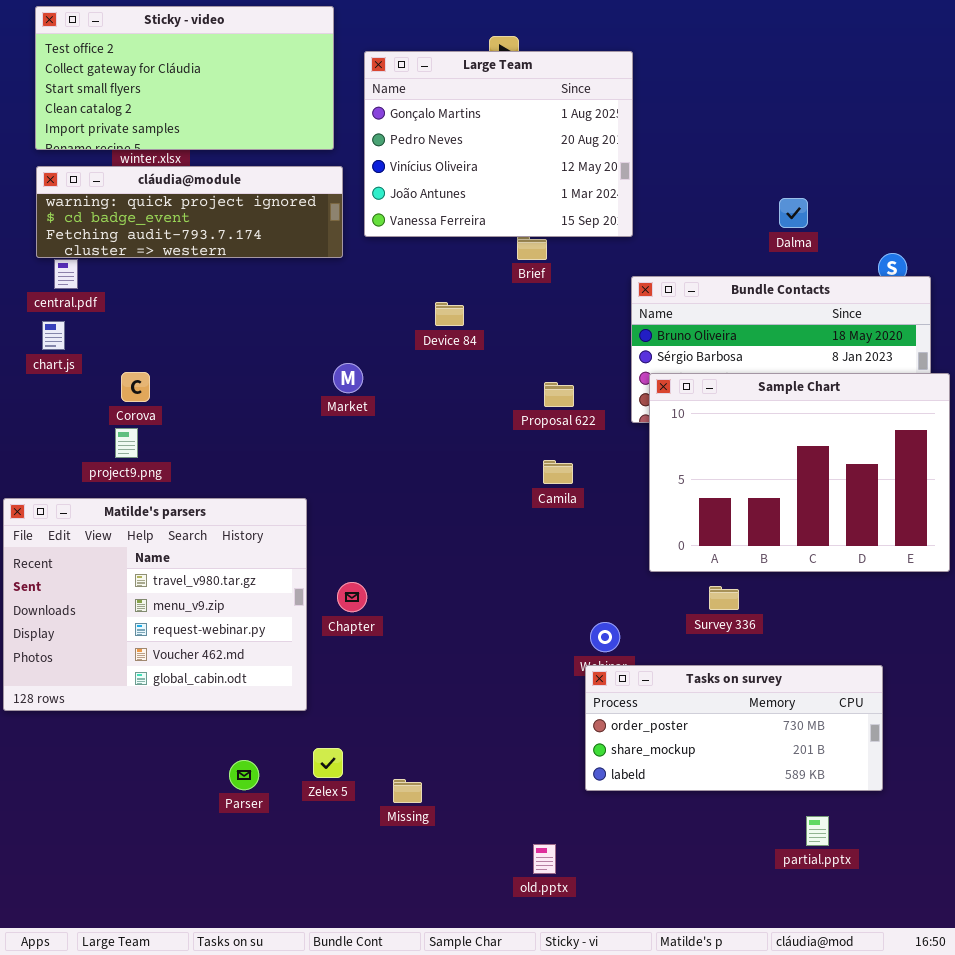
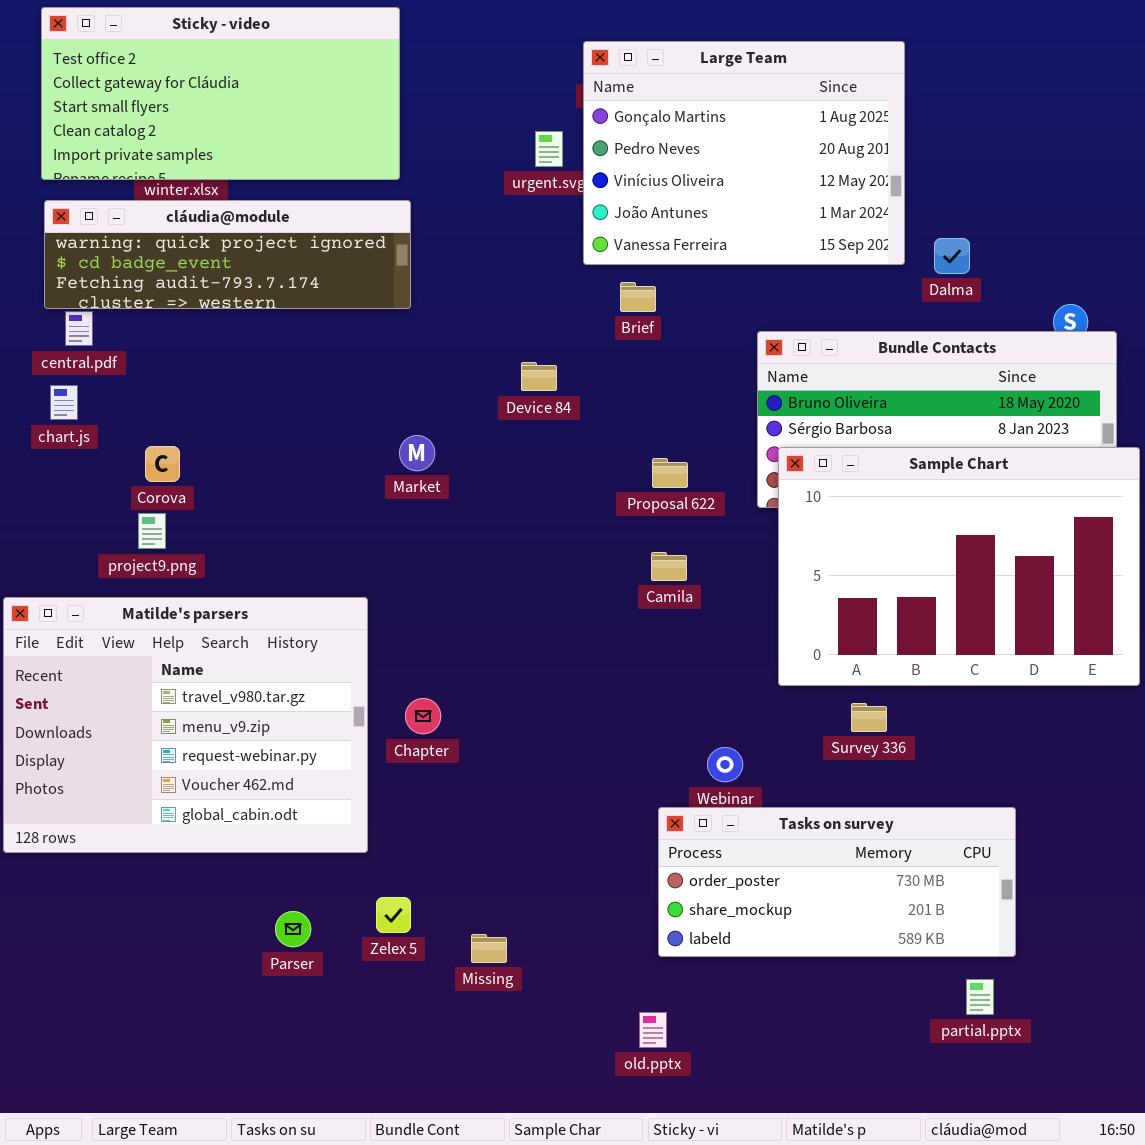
Large Team: [364,51,633,237] -> [583,41,905,265], moved
Tasks on survey: [585,665,883,791] -> [658,807,1016,957], moved

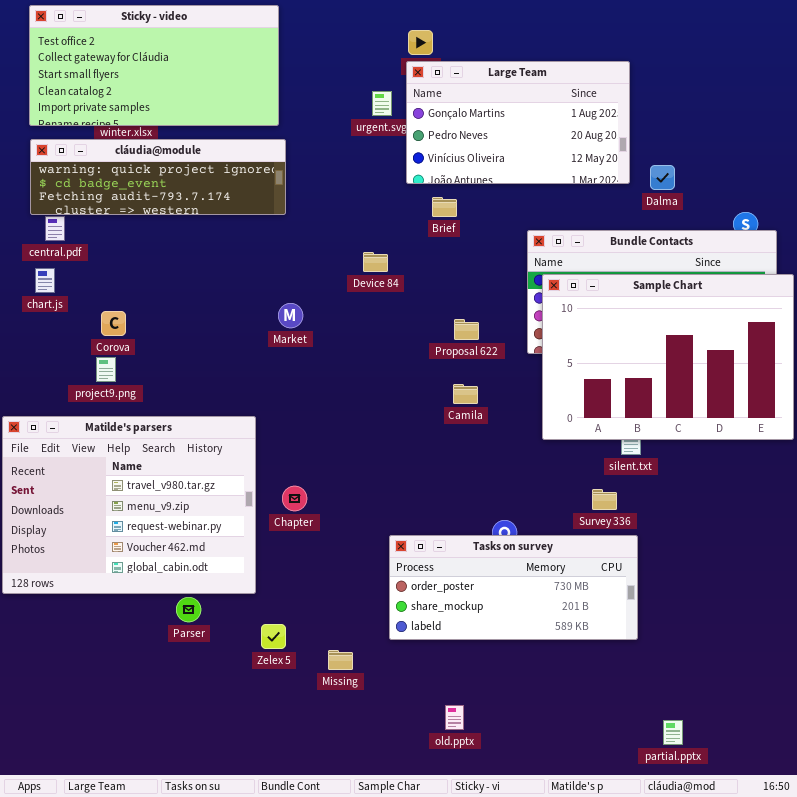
Large Team: [583,41,905,265] -> [406,61,630,184], resized
Sample Chart: [778,447,1140,686] -> [542,274,794,440], moved
Tasks on survey: [658,807,1016,957] -> [389,535,638,640], moved
Parser: [275,911,311,947] -> [176,597,201,622], moved
partial.pptx: [966,979,994,1015] -> [663,720,683,745], moved

